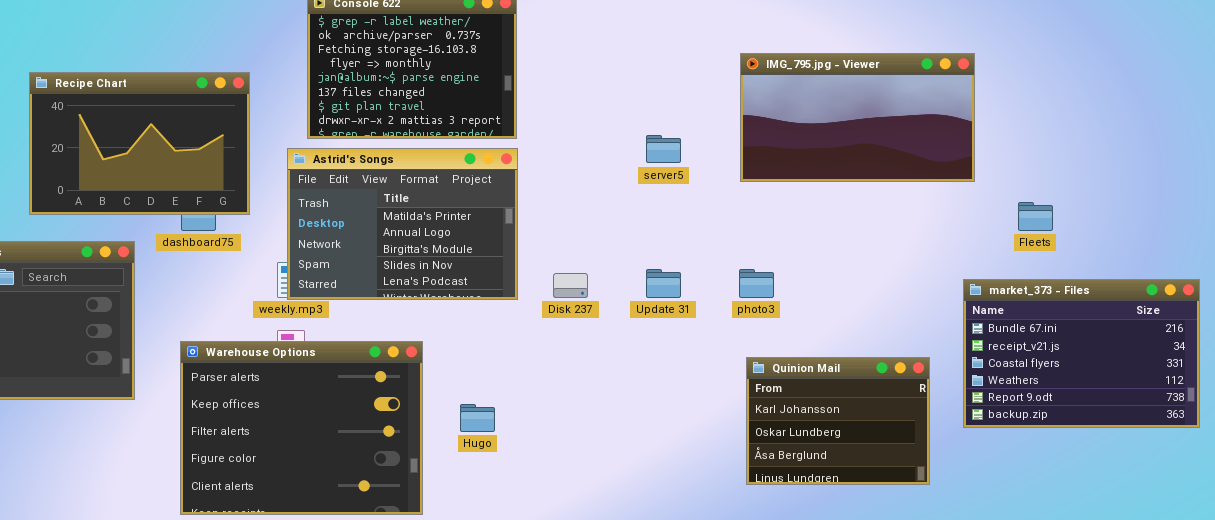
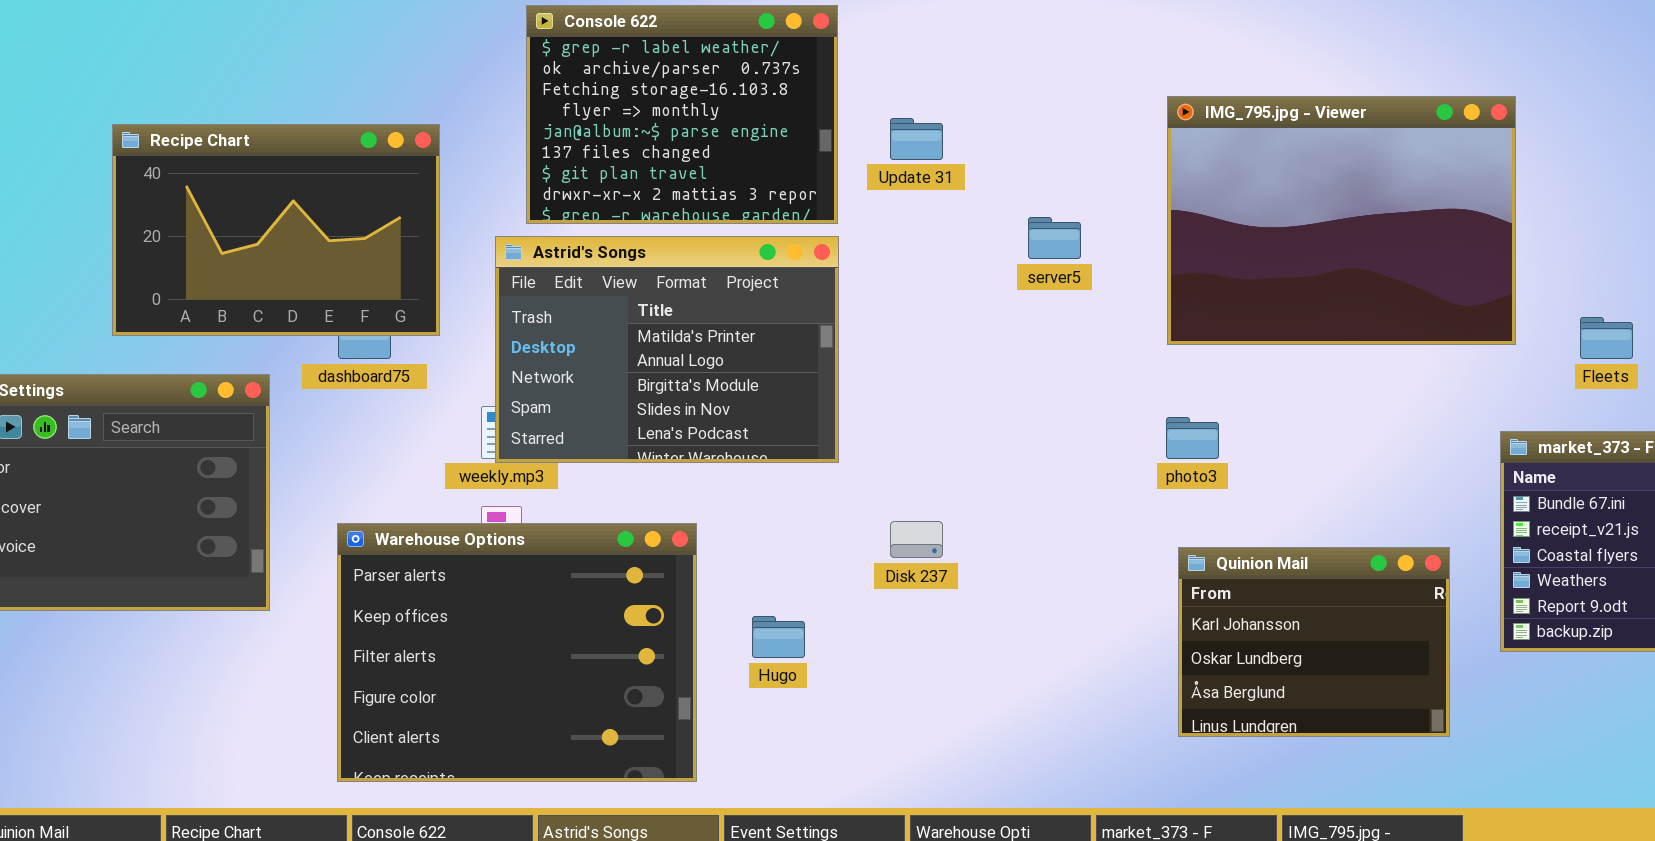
IMG_795.jpg - Viewer: [740,53,975,182] -> [1167,96,1516,345], resized
Update 31: [646,269,681,298] -> [890,118,943,160], moved
Disk 237: [553,273,588,298] -> [890,521,943,558], moved

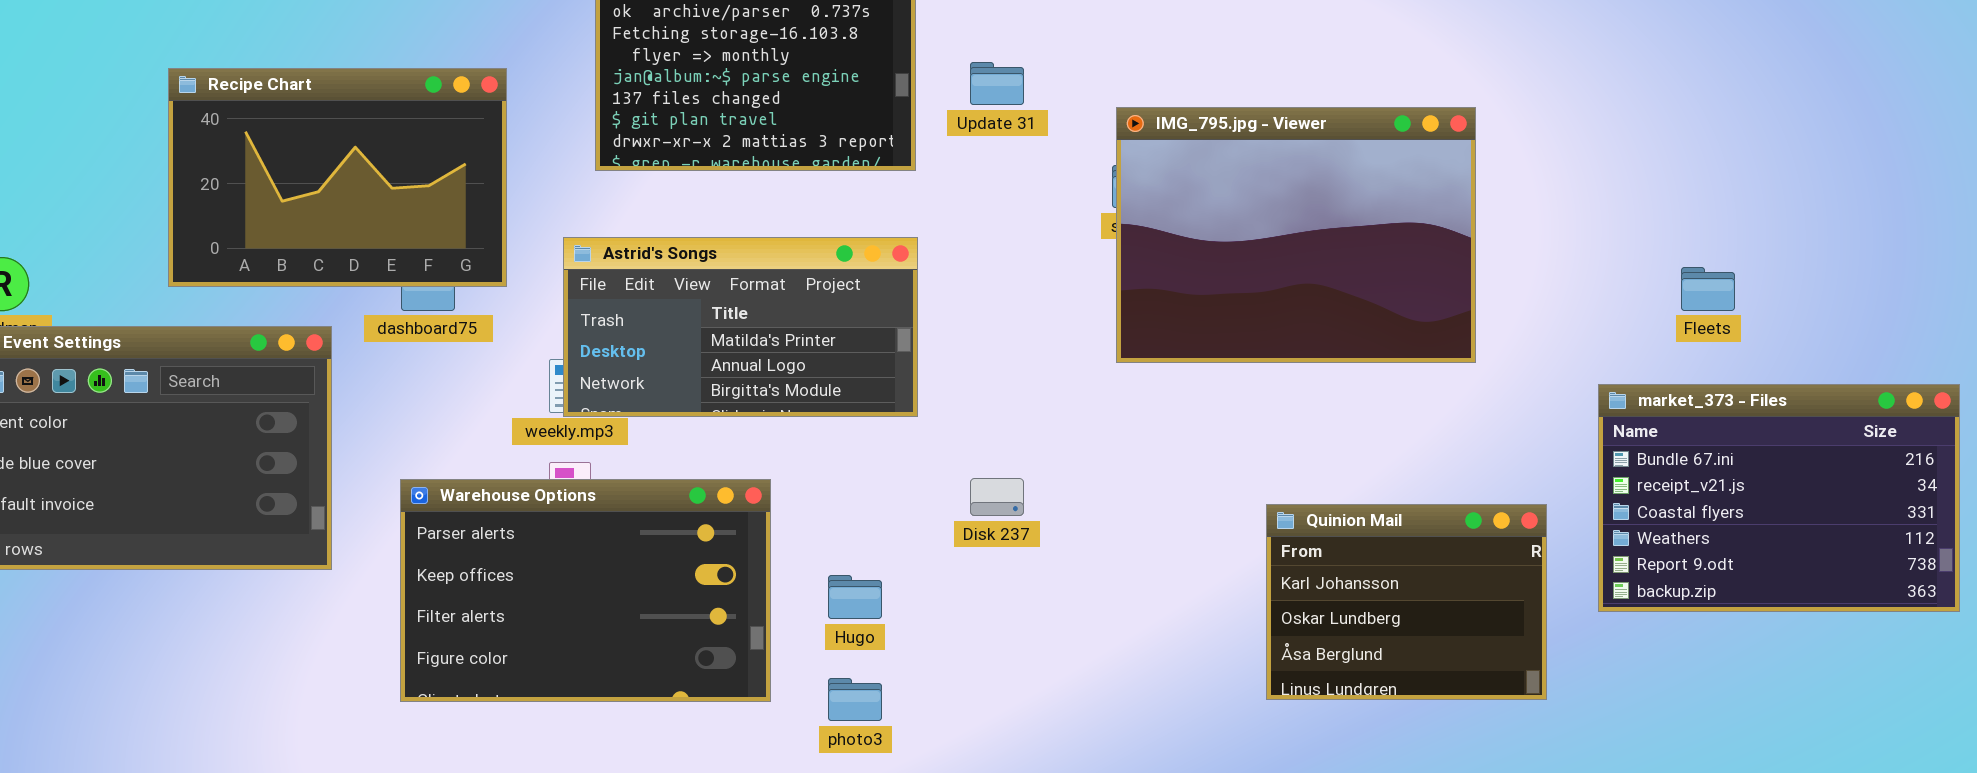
IMG_795.jpg - Viewer: [1167,96,1516,345] -> [1116,107,1476,363], moved
Astrid's Songs: [495,236,839,463] -> [563,237,918,417], resized
photo3: [1166,417,1219,459] -> [828,678,882,721], moved
Warehouse Options: [337,523,697,782] -> [400,479,771,702], resized

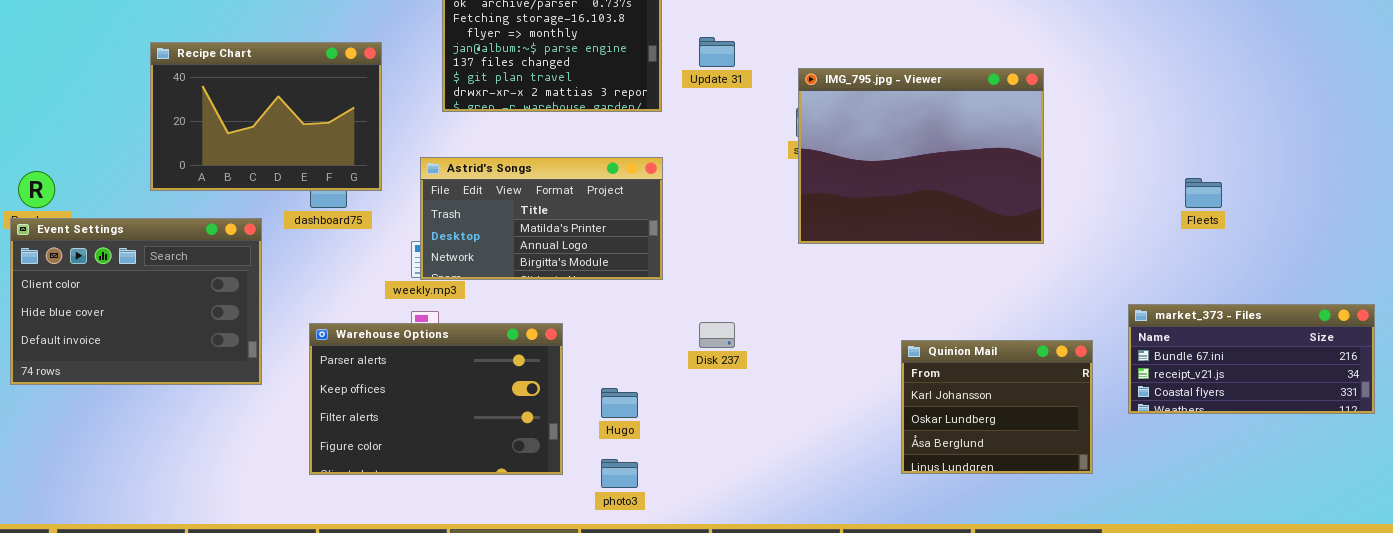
market_373 - Files: [1598,384,1960,612] -> [1128,304,1375,414], resized

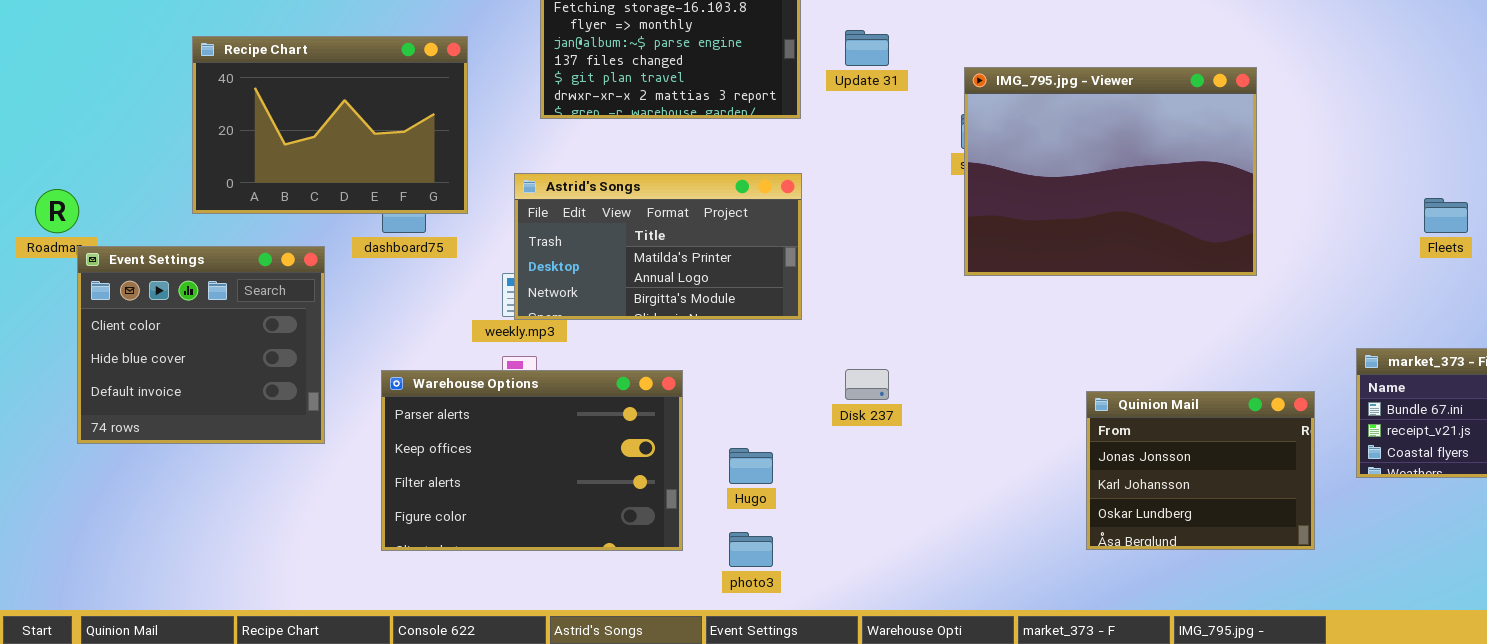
Event Settings: [10,218,262,385] -> [77,246,325,444], resized
Quinion Mail: [901,340,1093,474] -> [1086,391,1315,550], scrolled up 1 row

